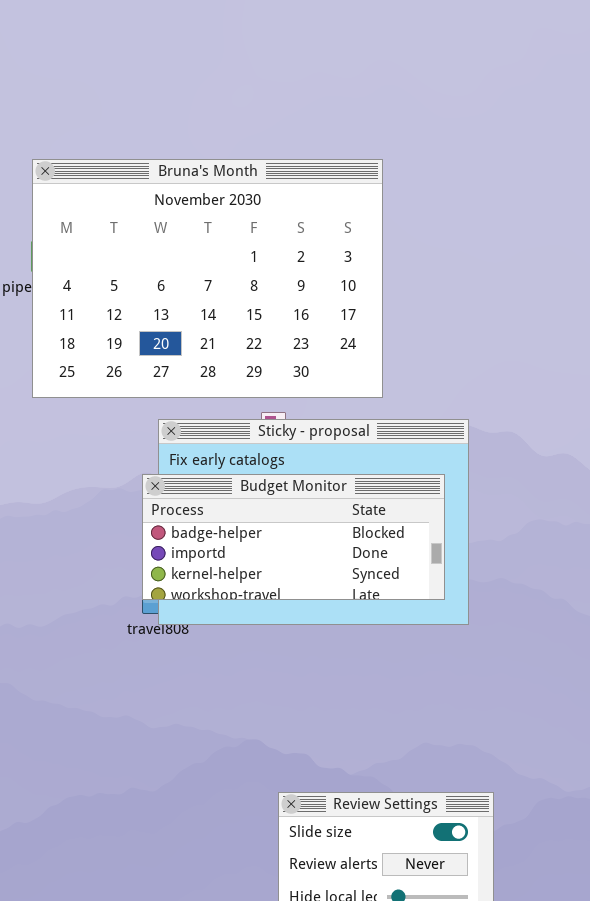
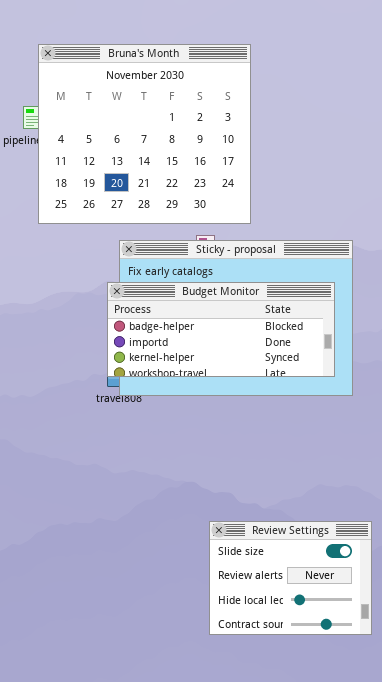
Bruna's Month: [32,159,383,398] -> [38,44,251,224], moved, resized

